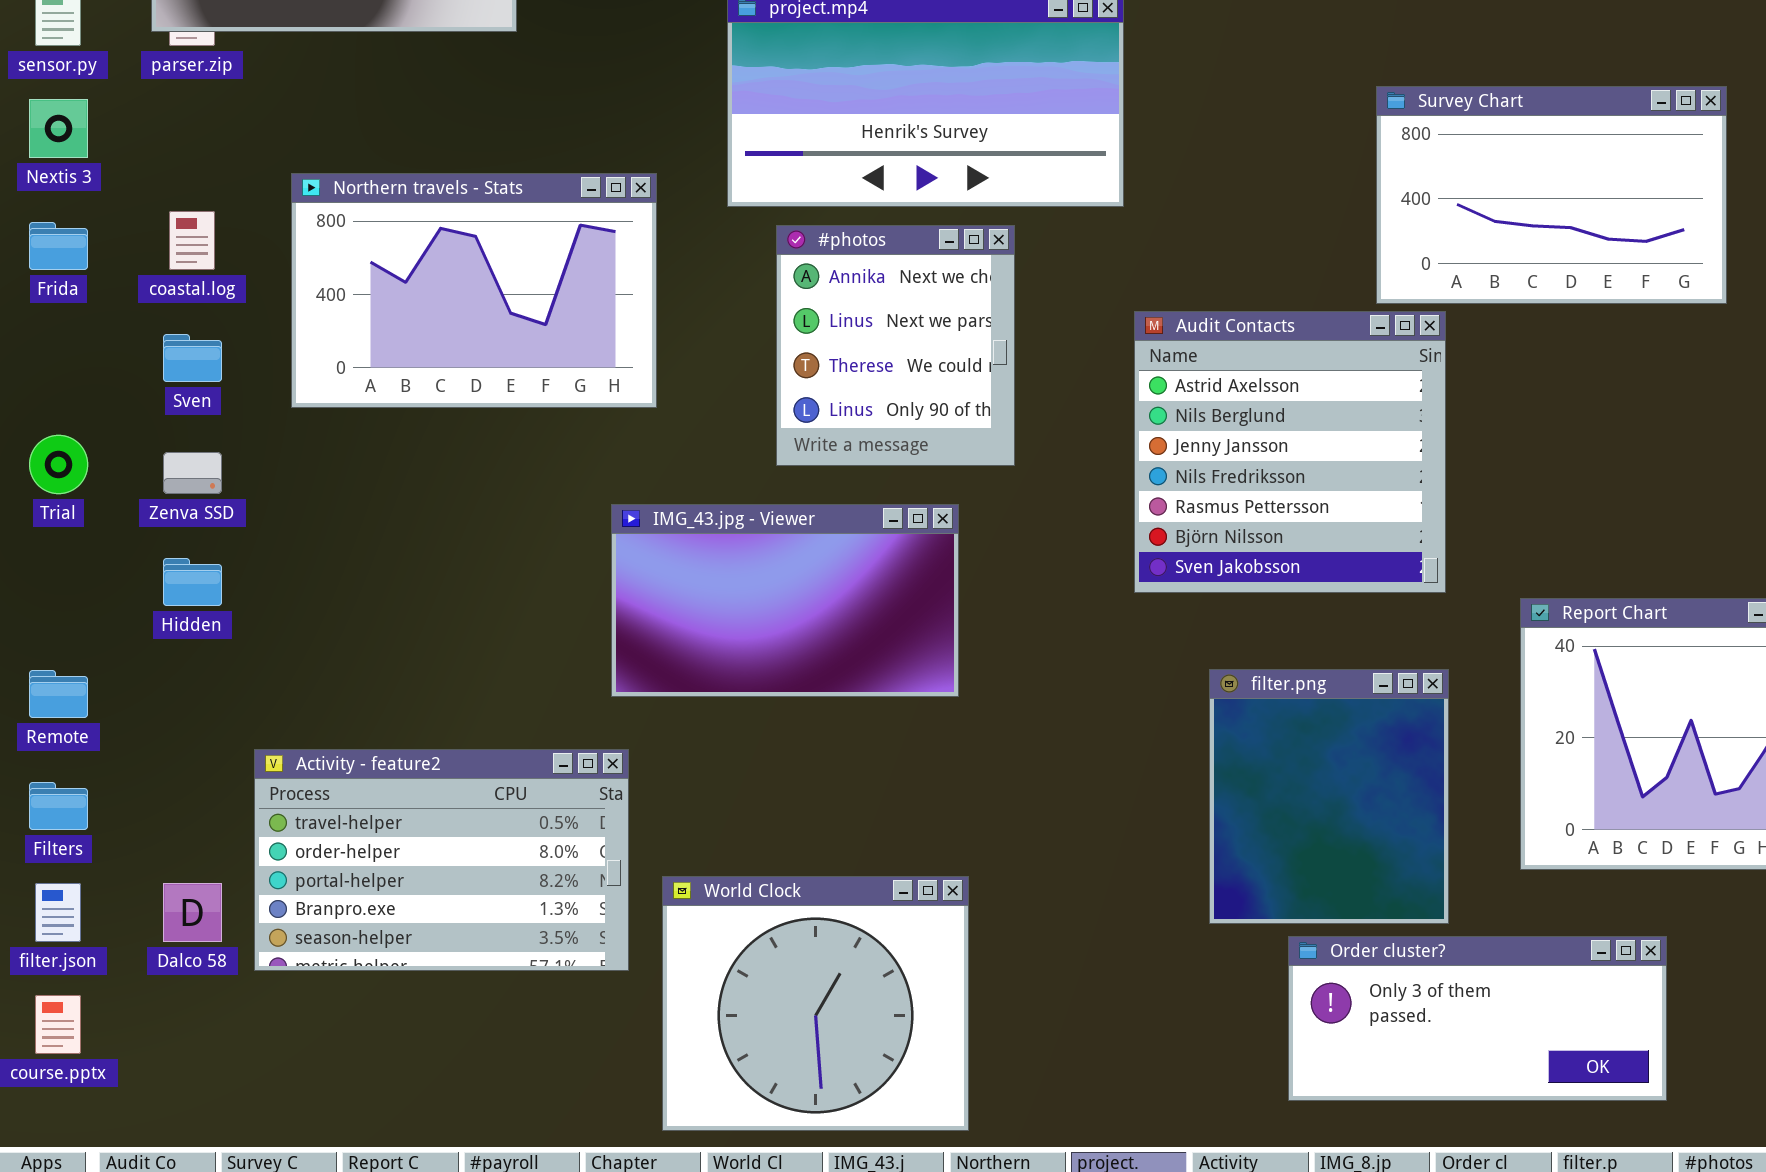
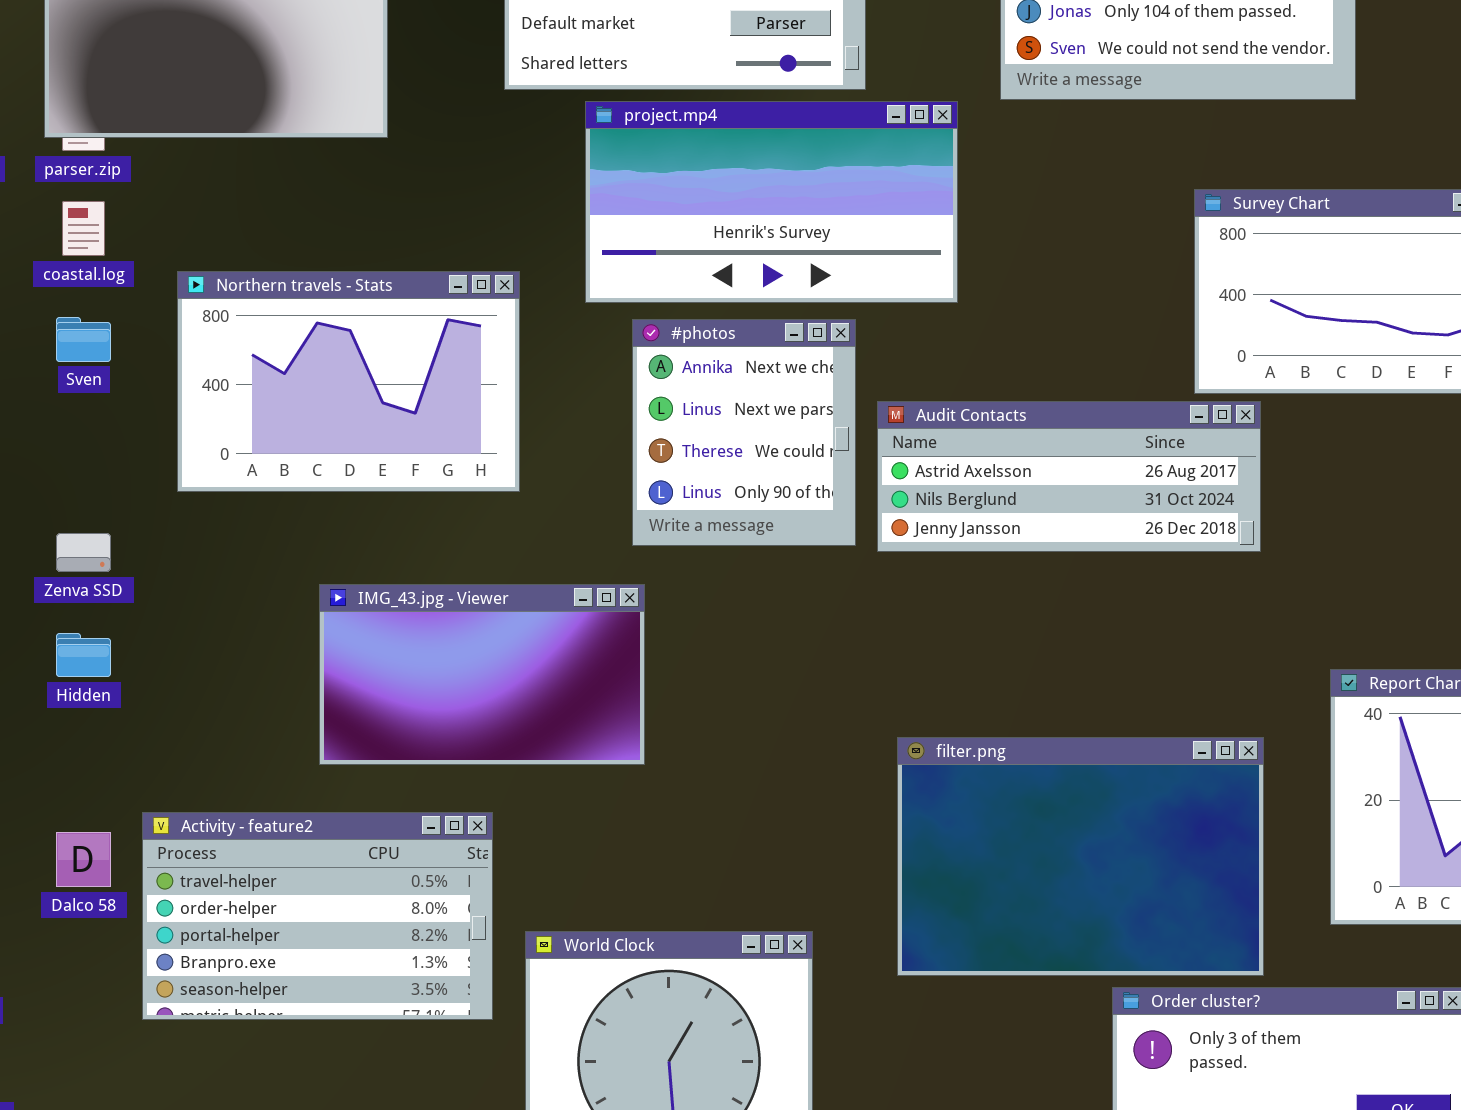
coastal.log: [169,211,215,270] -> [62,201,105,256], moved
Audit Contacts: [1134,311,1446,593] -> [877,401,1261,552], resized
Sven: [163,334,222,382] -> [56,317,111,362], moved
IMG_43.jpg - Viewer: [611,504,959,697] -> [319,584,645,765], moved
filter.png: [1209,669,1449,924] -> [897,737,1264,976], resized
Dalco 58: [163,883,222,942] -> [56,832,111,887], moved

